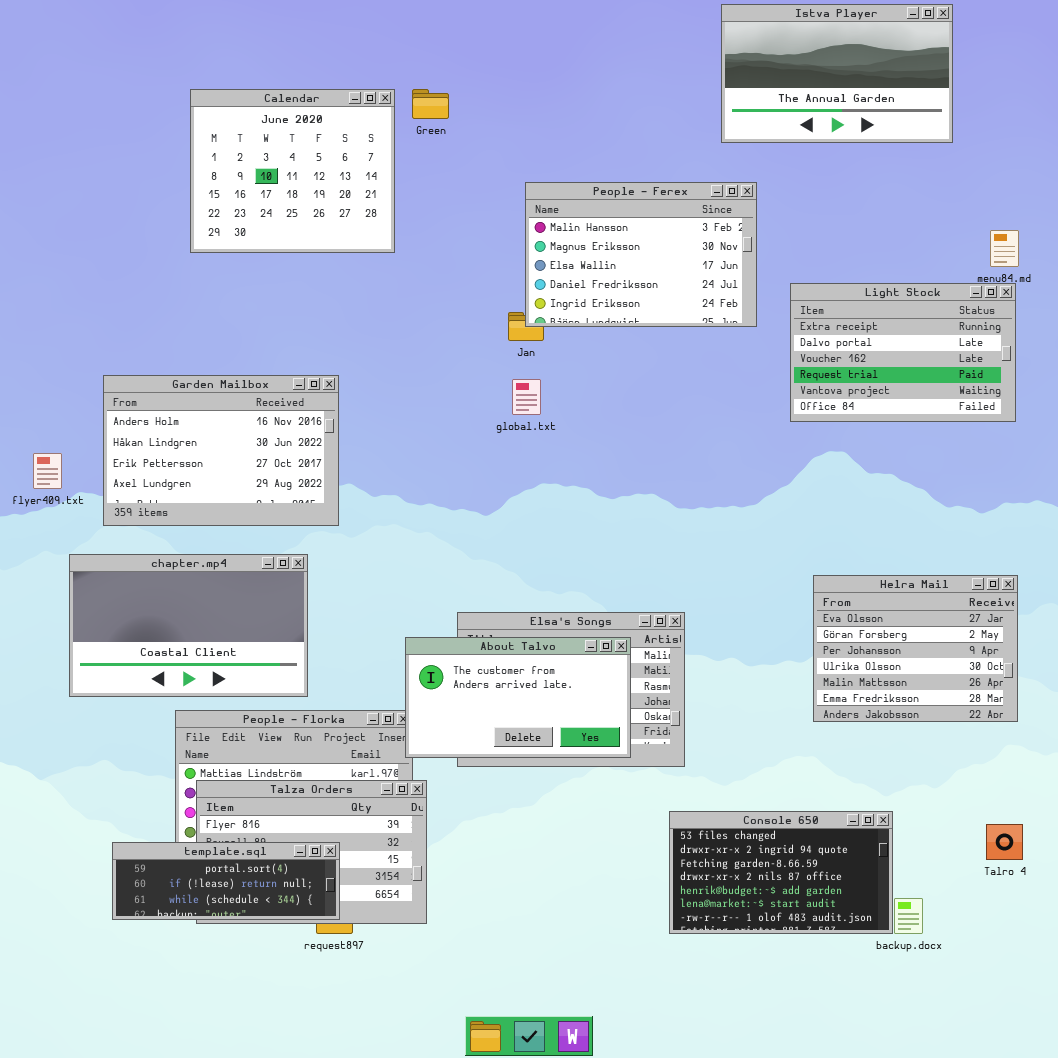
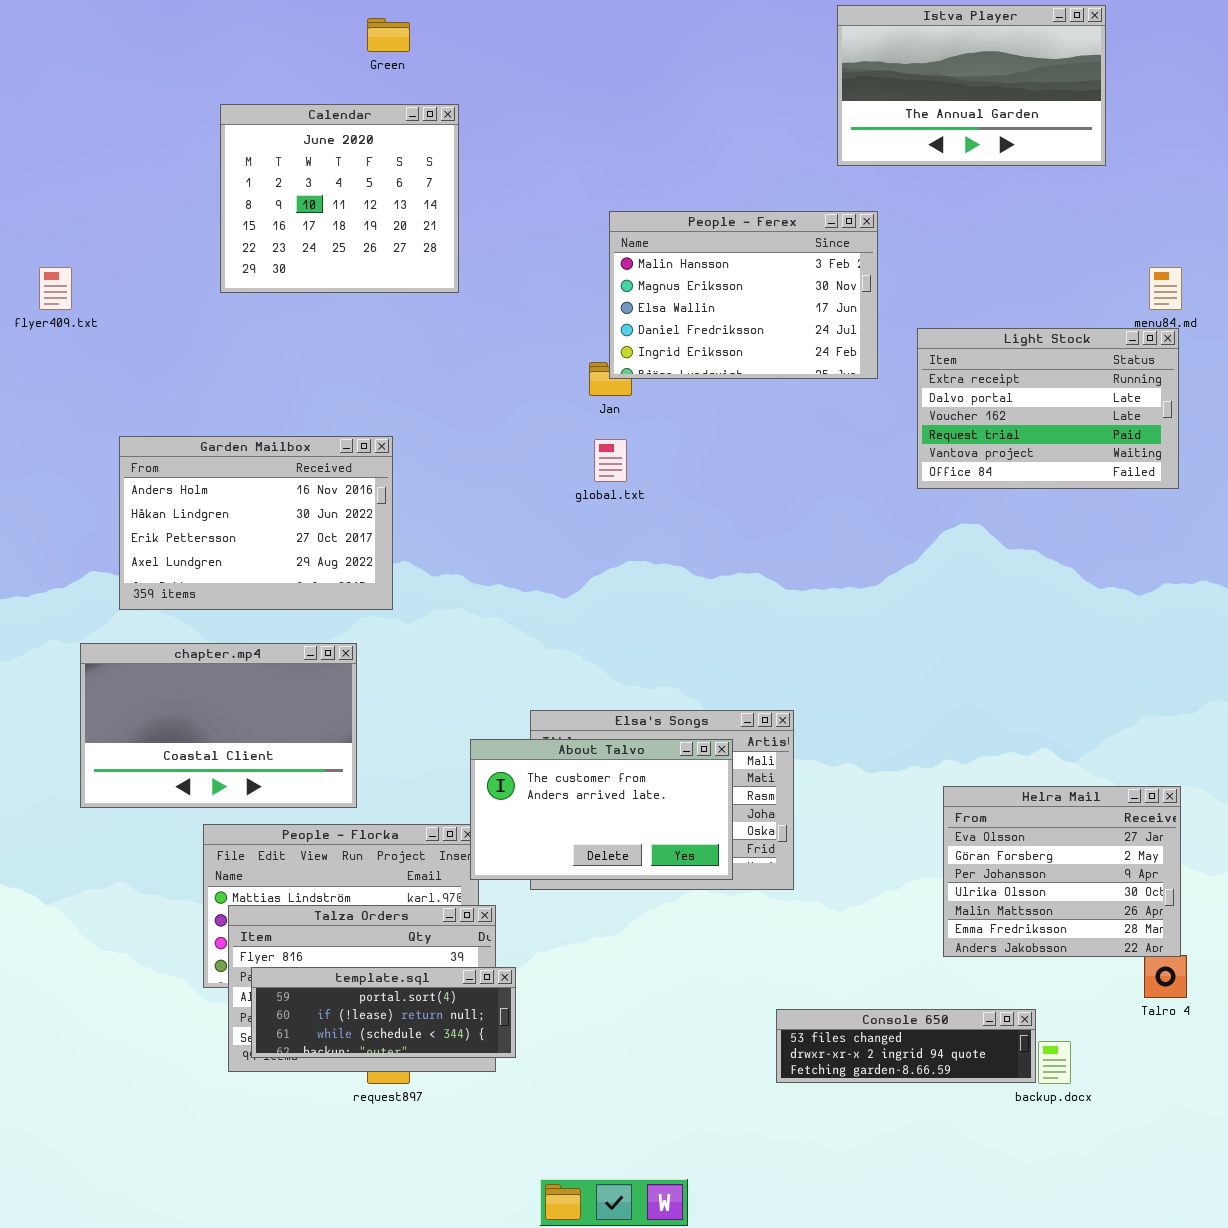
Green: [412,89,449,119] -> [367,18,410,52], moved
flyer409.txt: [33,453,62,489] -> [39,267,72,310], moved
Helra Mail: [813,575,1018,722] -> [943,786,1181,957], moved
Console 650: [669,811,893,934] -> [776,1009,1036,1083], resized
template.sql: [112,842,340,920] -> [251,967,516,1058], moved

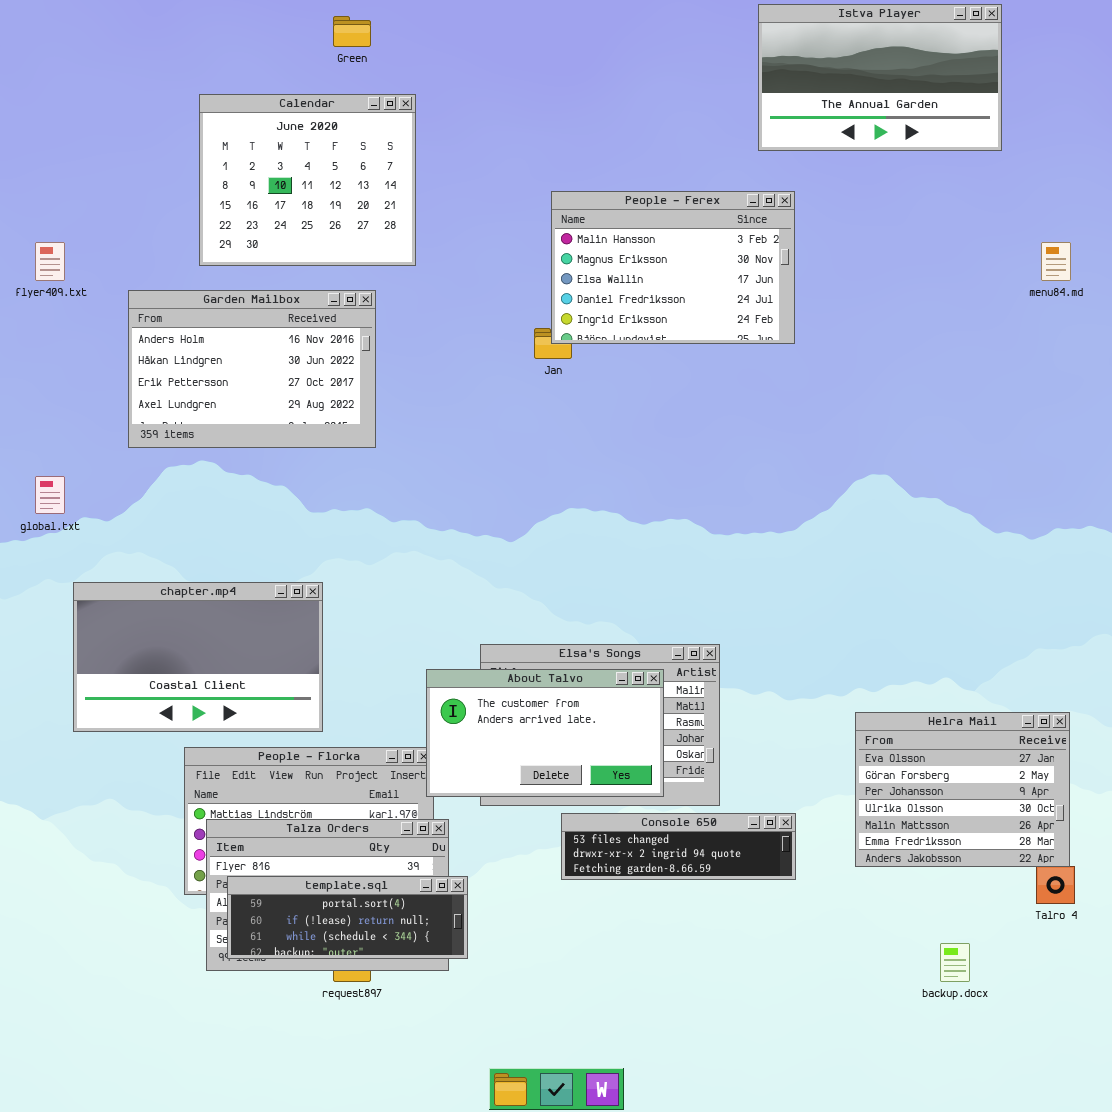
Light Stock: [917,328,1179,489] -> none, closed
Garden Mailbox: [119,436,393,610] -> [128,290,376,448], moved
global.txt: [594,439,627,482] -> [35,476,65,514], moved
Console 650: [776,1009,1036,1083] -> [561,813,796,880], moved

